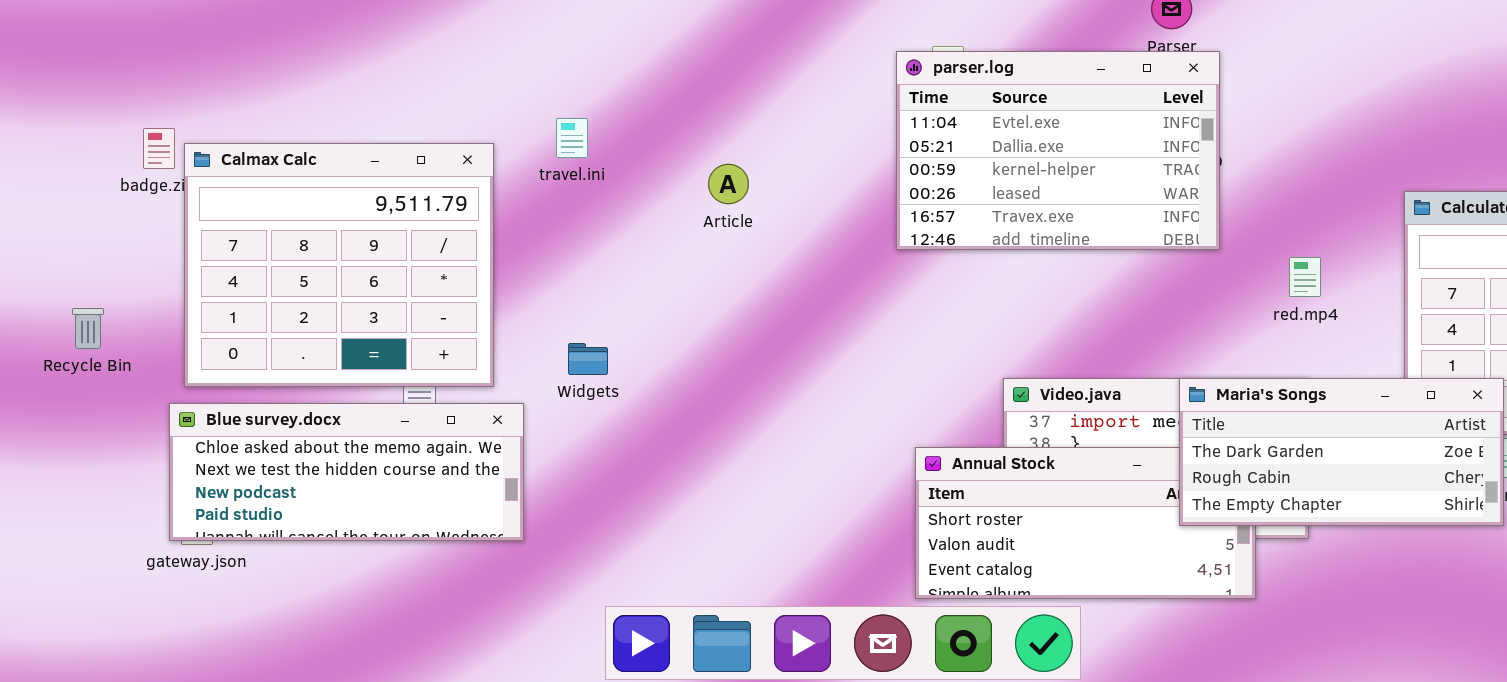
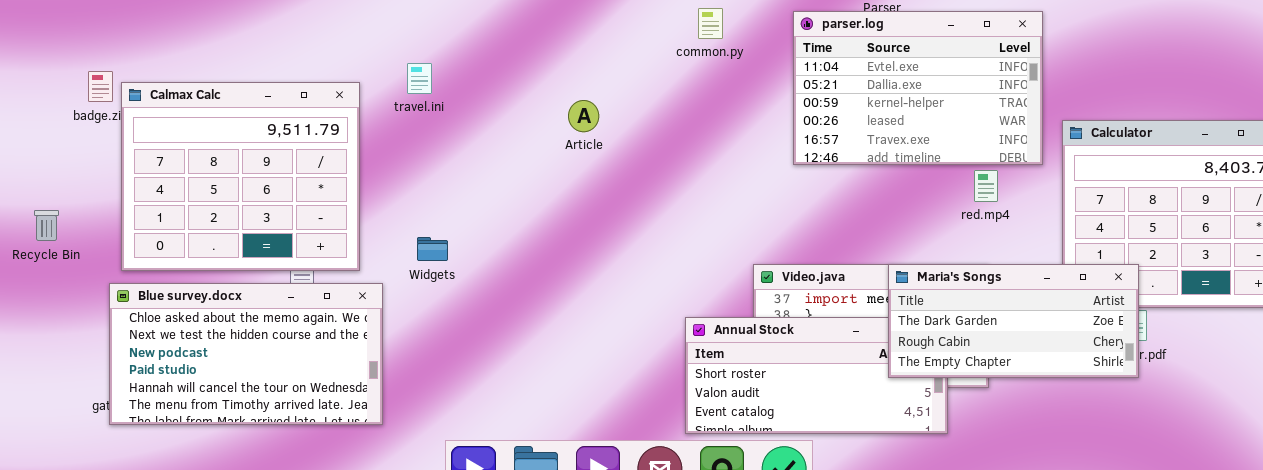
parser.log: [896,51,1220,250] -> [793,11,1043,165], moved
Article: [708,164,749,204] -> [568,100,599,132], moved
Blue survey.docx: [169,403,524,541] -> [109,283,383,425], resized

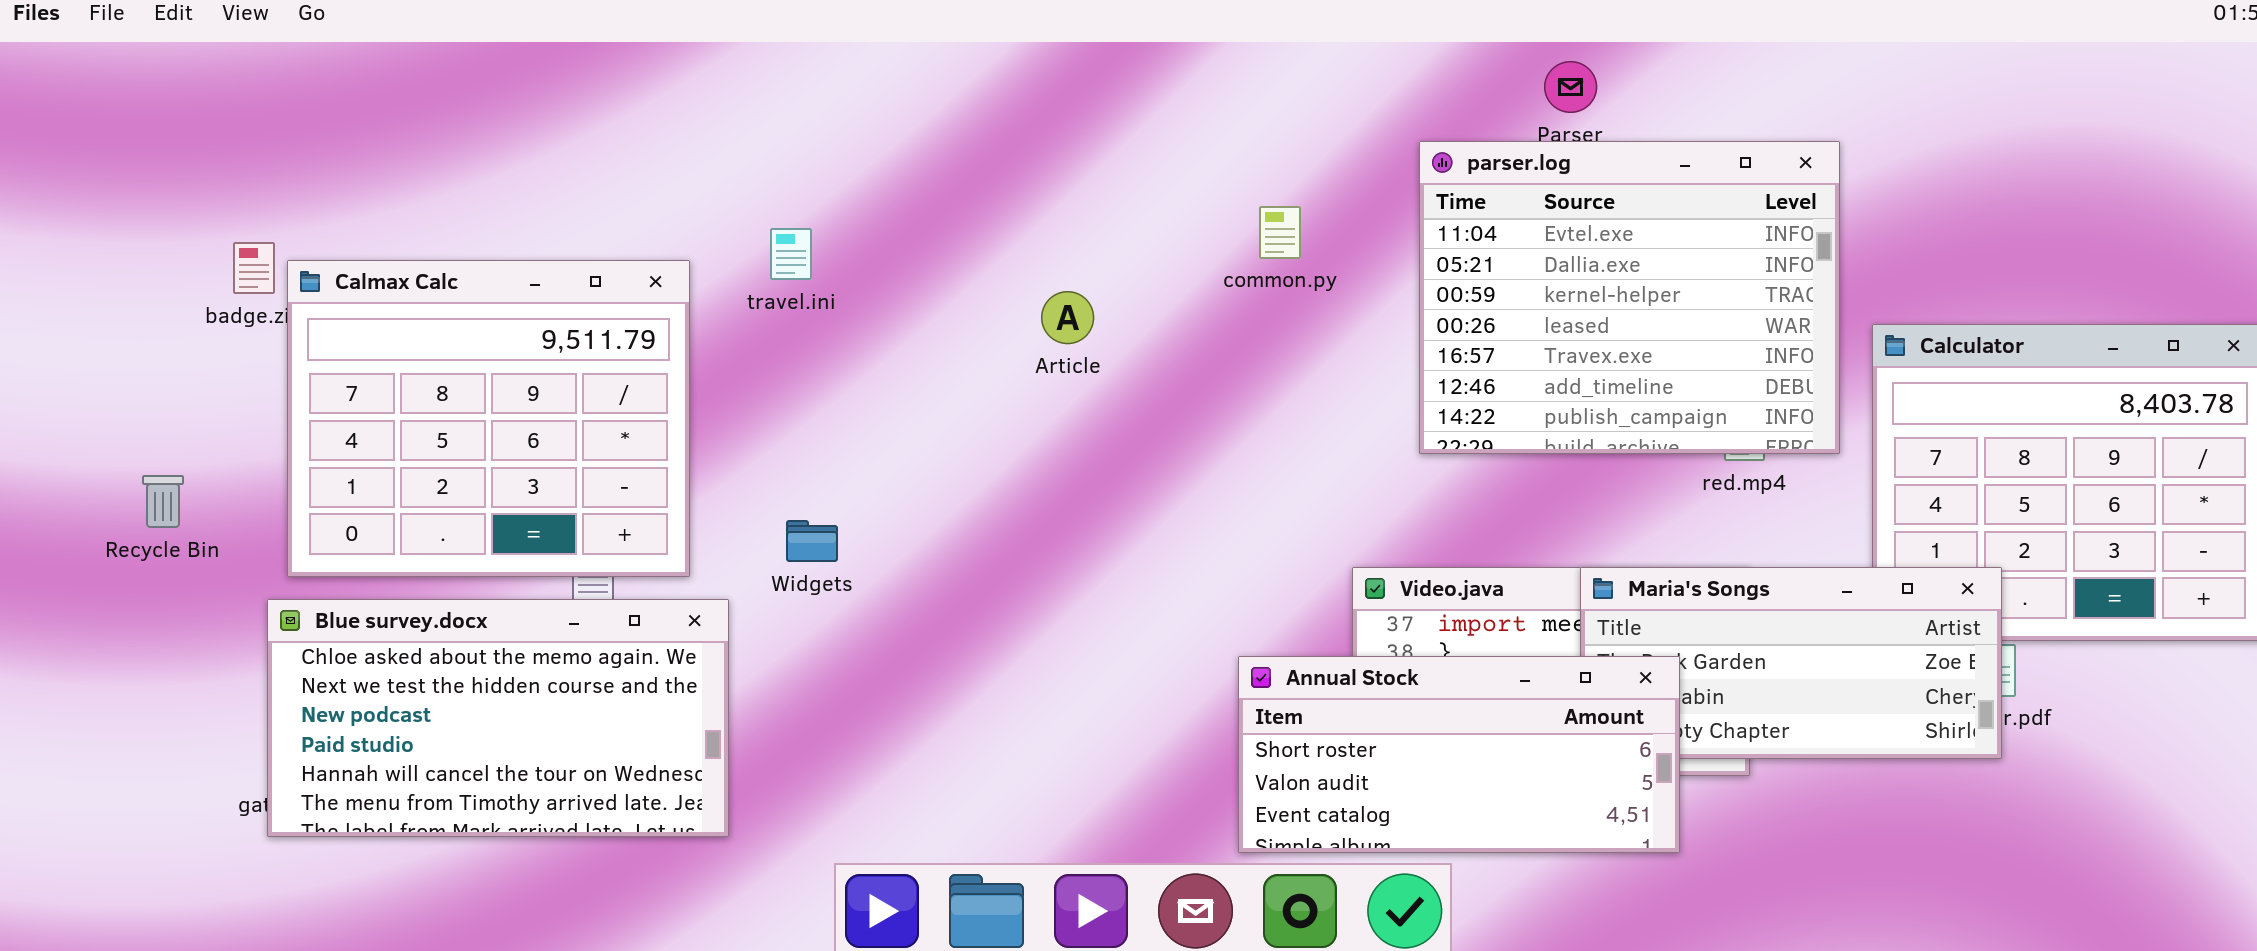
common.py: [698,8,723,39] -> [1259,206,1301,259], moved
parser.log: [793,11,1043,165] -> [1419,141,1840,454], resized
Annual Stock: [685,317,948,434] -> [1238,656,1680,853], raised

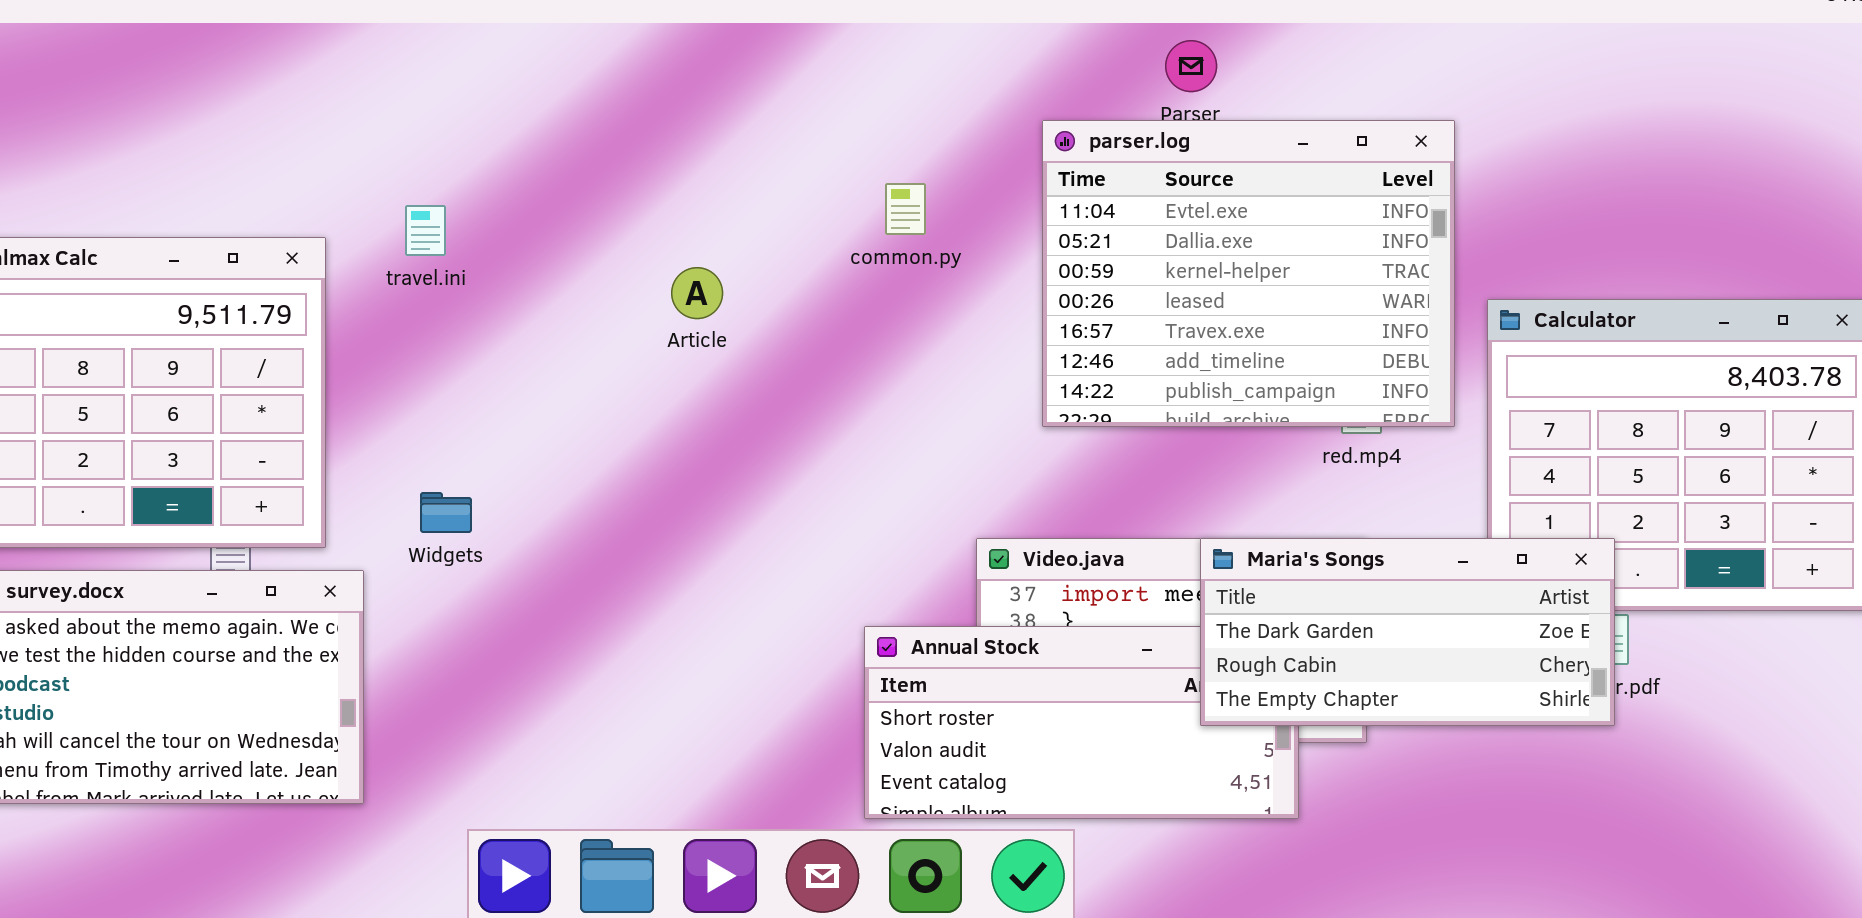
Maria's Songs: [1580,567,2002,759] -> [1200,538,1615,726], raised

